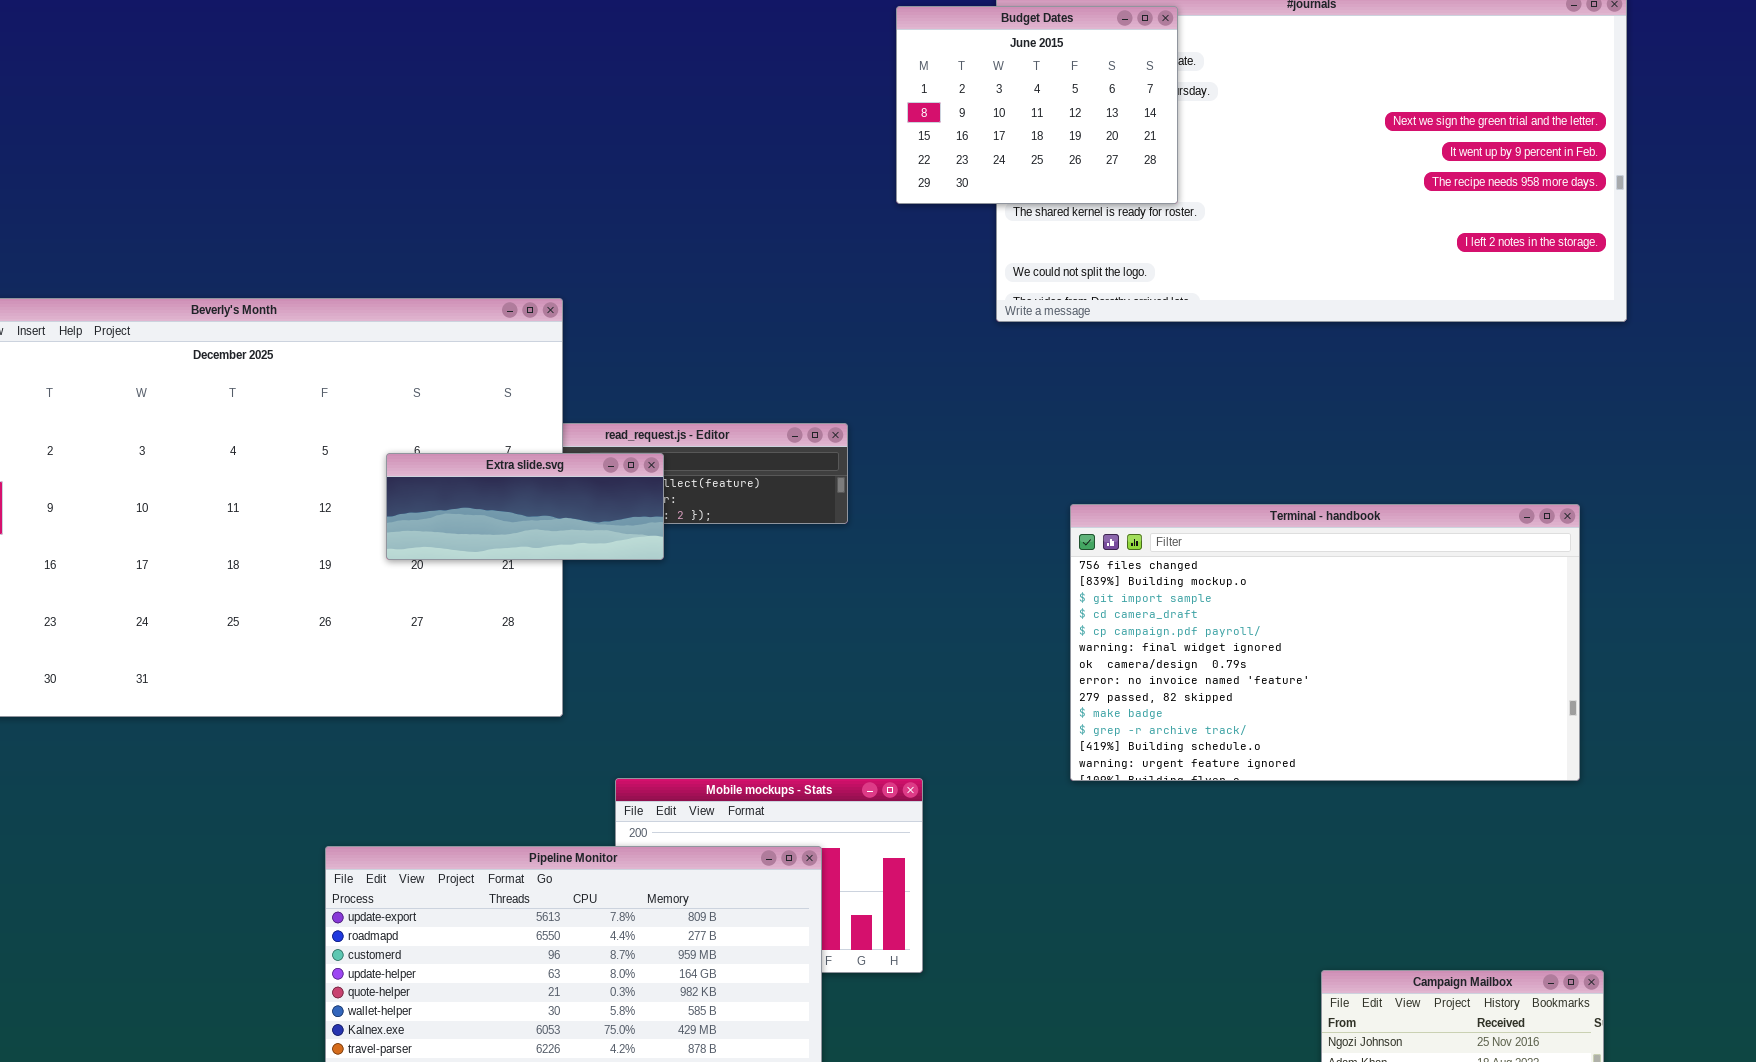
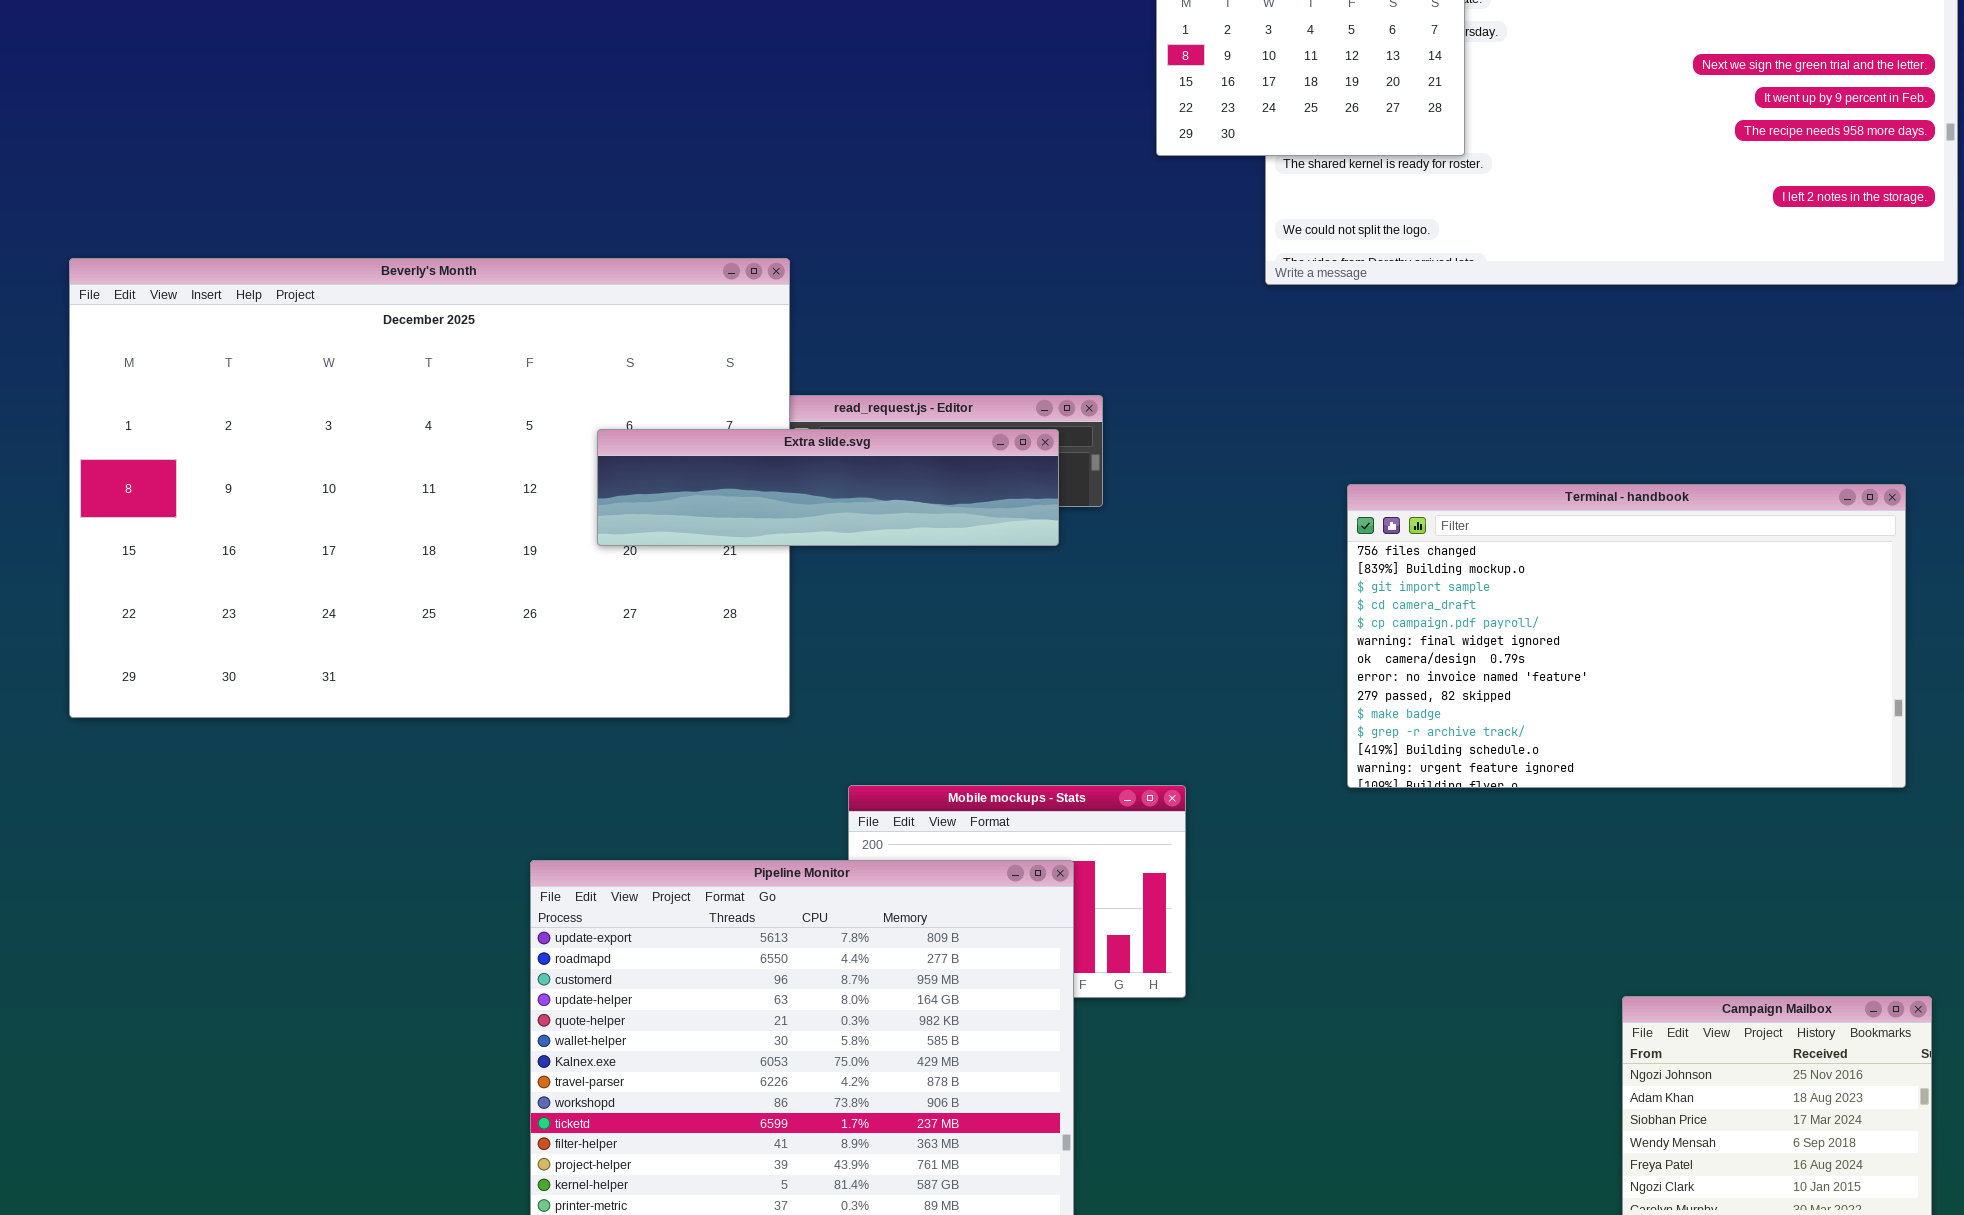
Extra slide.svg: [386,453,664,560] -> [597,429,1059,546], resized

